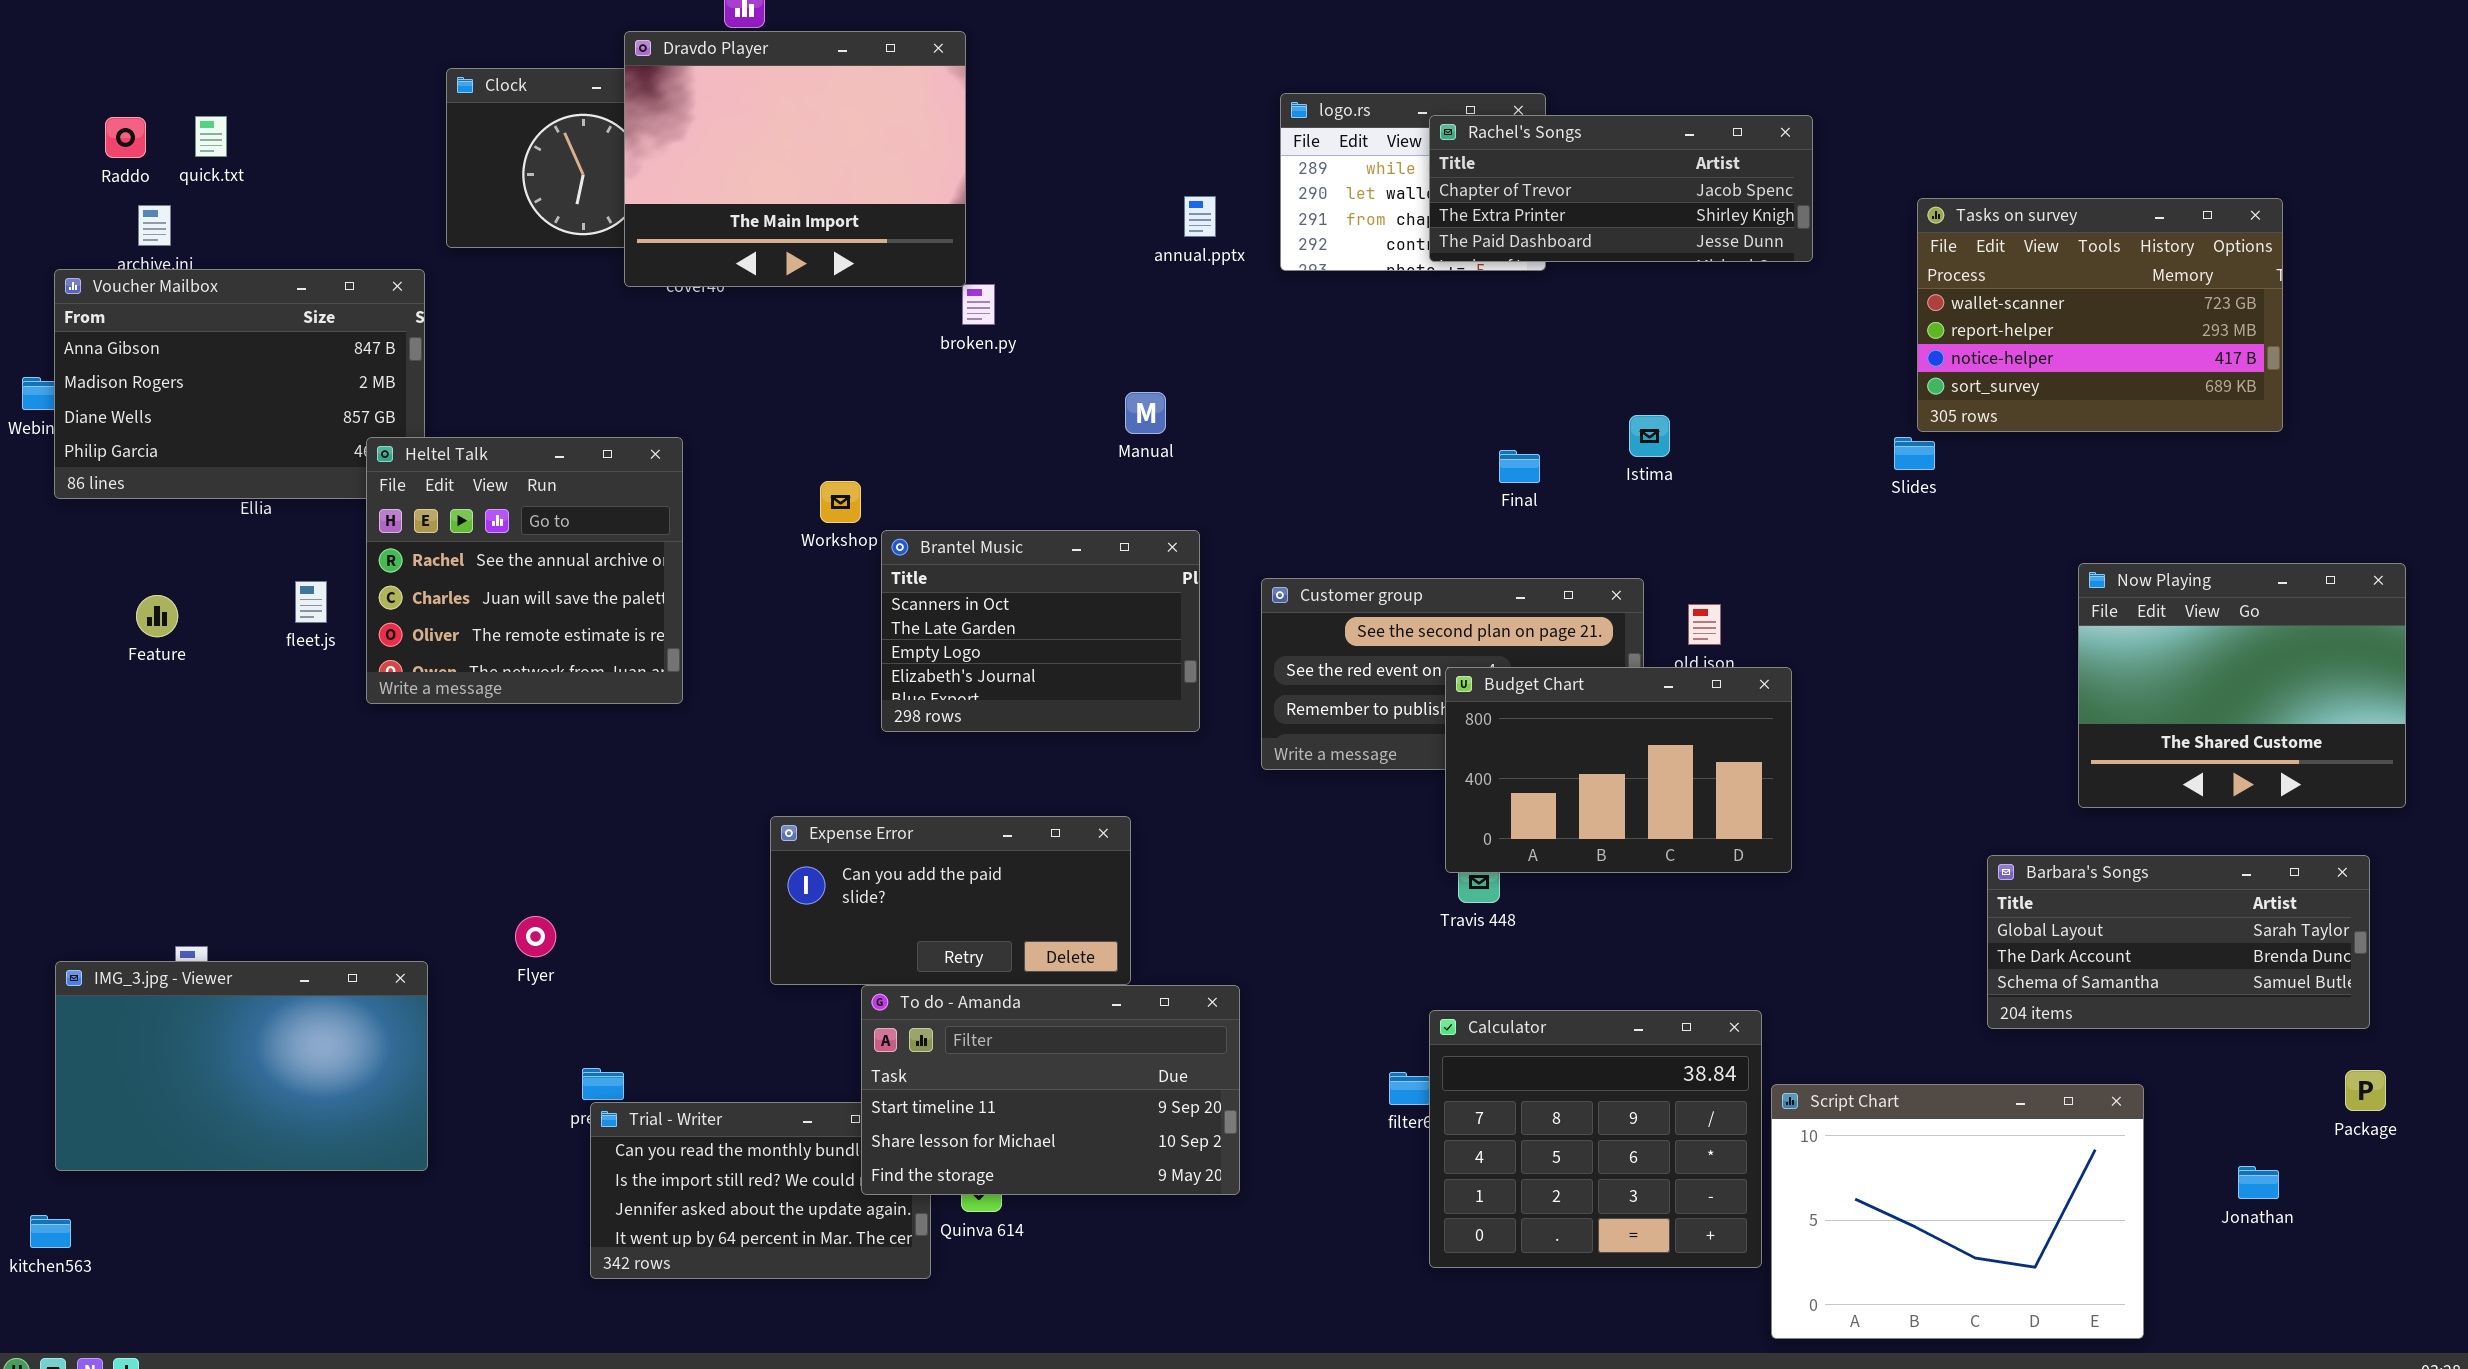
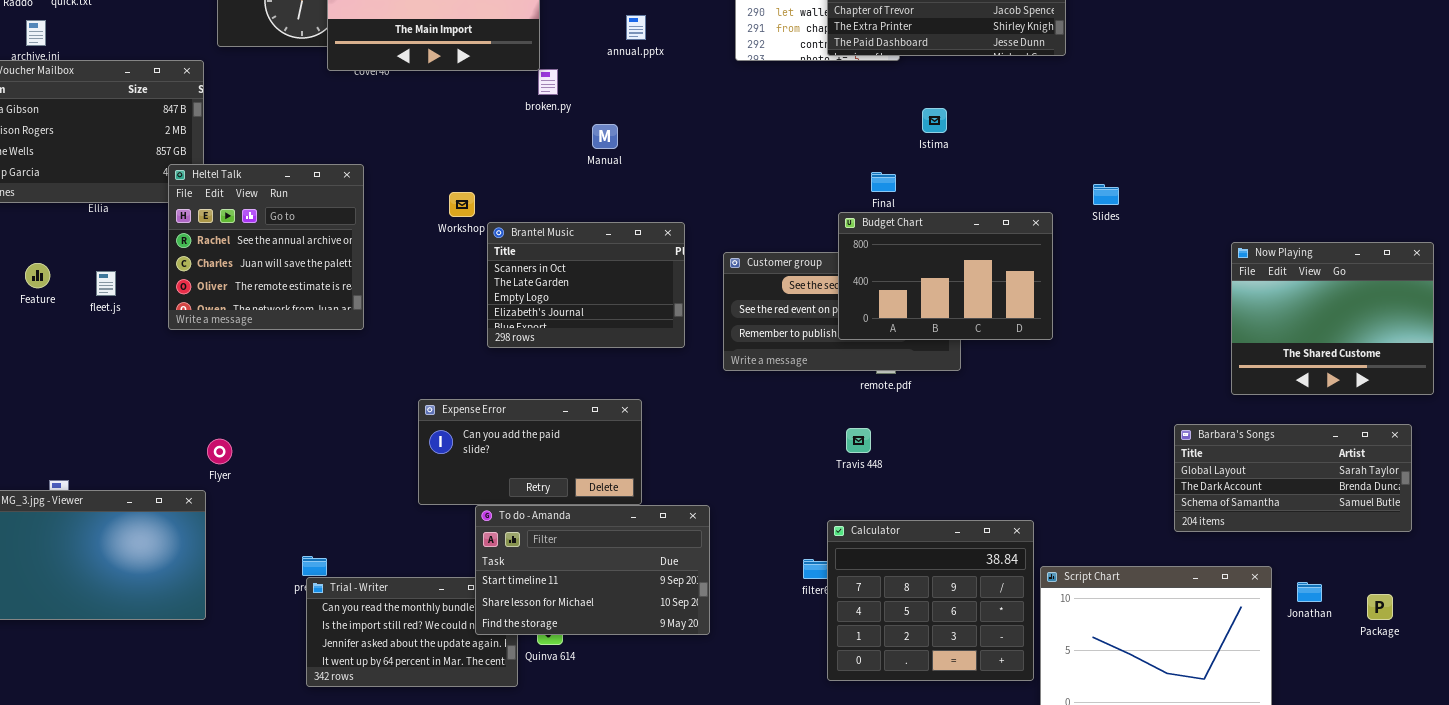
annual.pptx: [1184,196,1216,237] -> [626,15,646,40], moved
Tasks on survey: [1917,198,2283,432] -> none, closed
Manual: [1125,392,1166,434] -> [592,124,618,149], moved
Istima: [1629,415,1670,457] -> [922,108,947,133], moved
Slides: [1894,437,1935,470] -> [1093,184,1119,205], moved
fleet.js: [295,581,327,623] -> [96,271,116,296], moved
Budget Chart: [1445,667,1792,873] -> [838,212,1053,340], moved
Flyer: [515,916,556,957] -> [207,439,232,464], moved
Package: [2345,1070,2386,1111] -> [1367,594,1393,620], moved
Jonathan: [2238,1166,2279,1199] -> [1297,582,1322,602], moved

